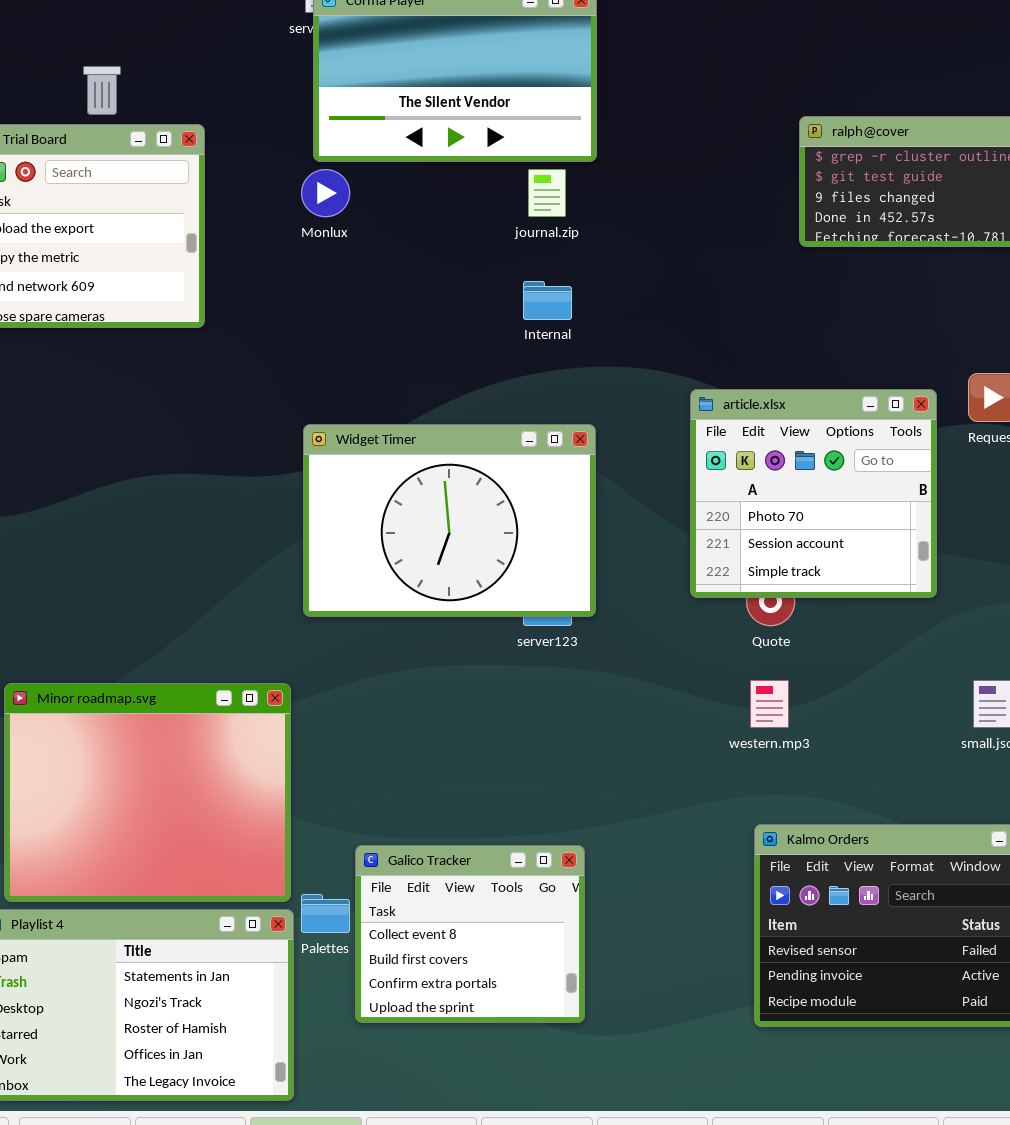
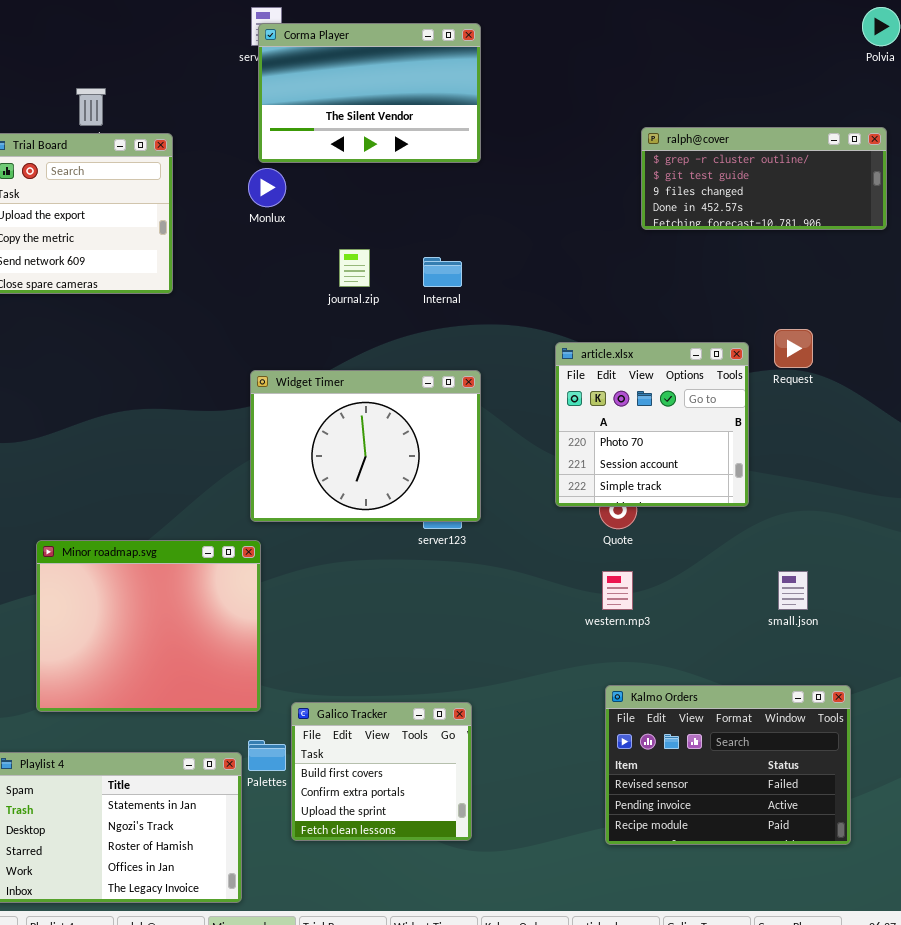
journal.zip: [528,169,566,217] -> [339,249,370,287], moved
Minor roadmap.svg: [4,683,291,902] -> [36,540,261,712], moved
Galico Tracker: [355,845,585,1023] -> [291,702,472,841], scrolled down 1 row

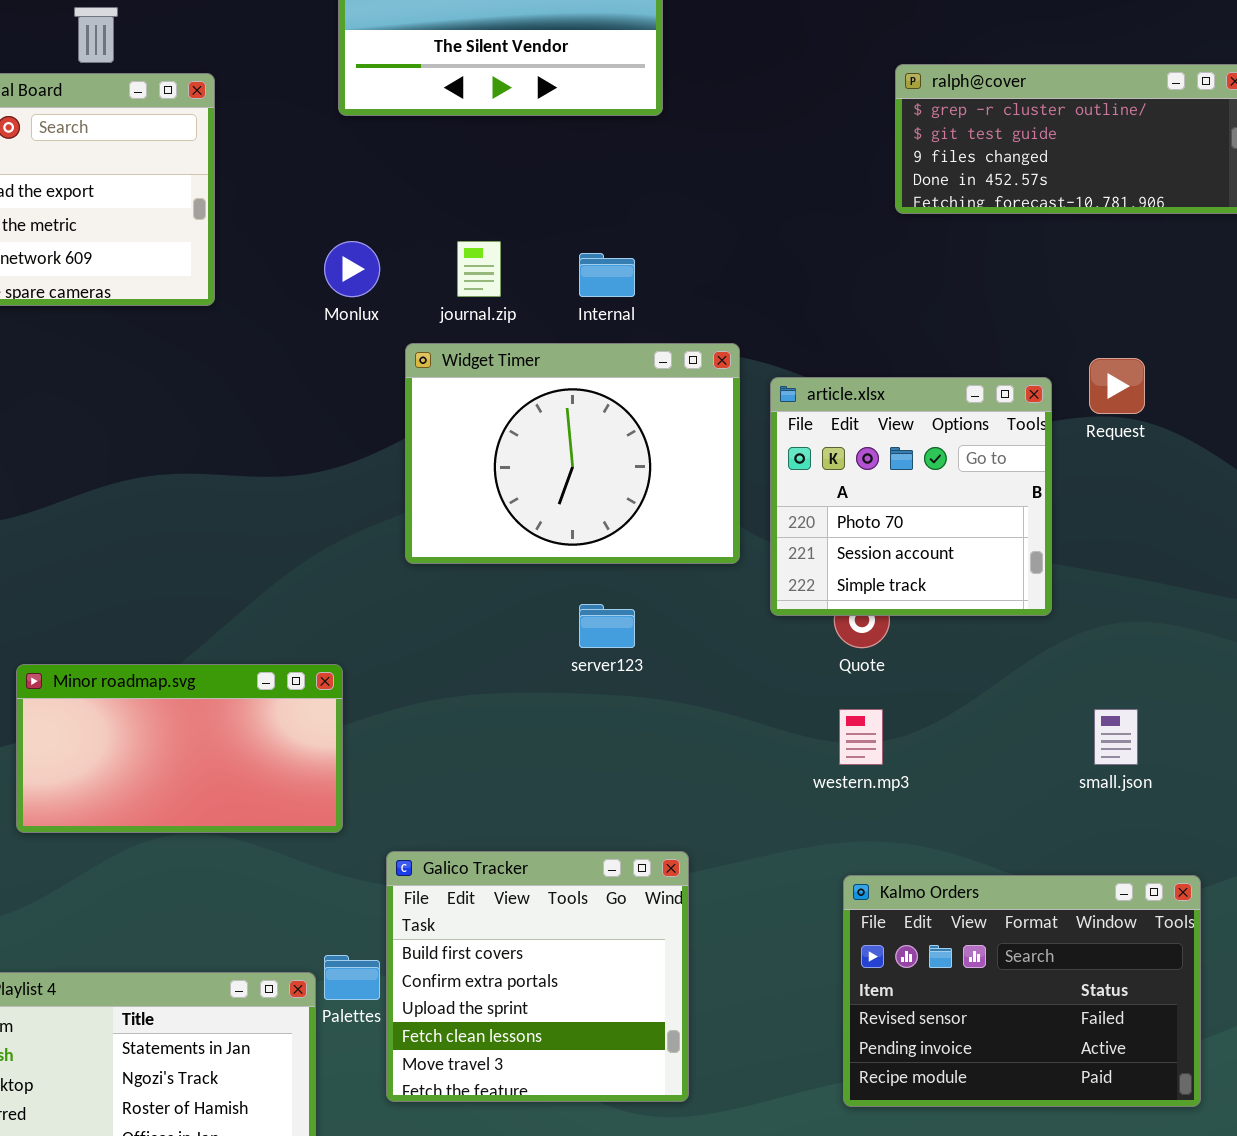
Monlux: [248,168,286,207] -> [324,241,380,297], moved
Widget Timer: [250,370,481,522] -> [405,343,740,564], moved
Minor roadmap.svg: [36,540,261,712] -> [16,664,343,833], resized
Galico Tracker: [291,702,472,841] -> [386,851,689,1102], resized

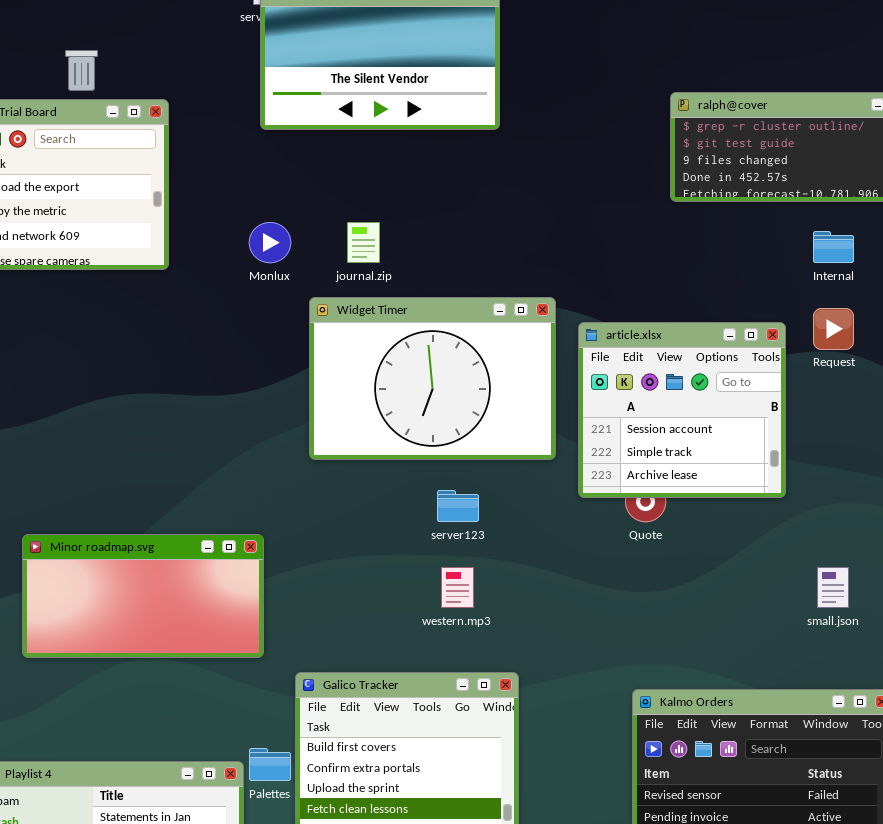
Internal: [579,253,635,297] -> [813,231,854,263], moved
article.xlsx: [770,377,1052,616] -> [578,322,786,498], scrolled down 1 row
western.mp3: [839,709,883,765] -> [441,567,474,608], moved

